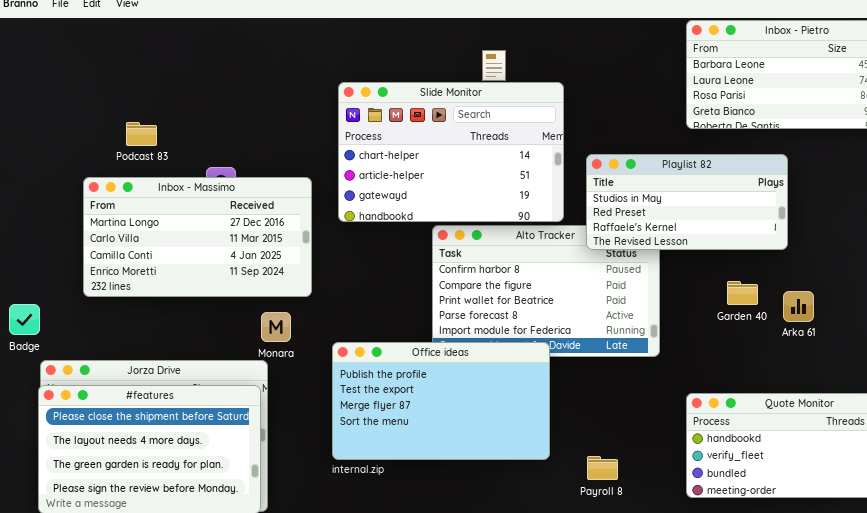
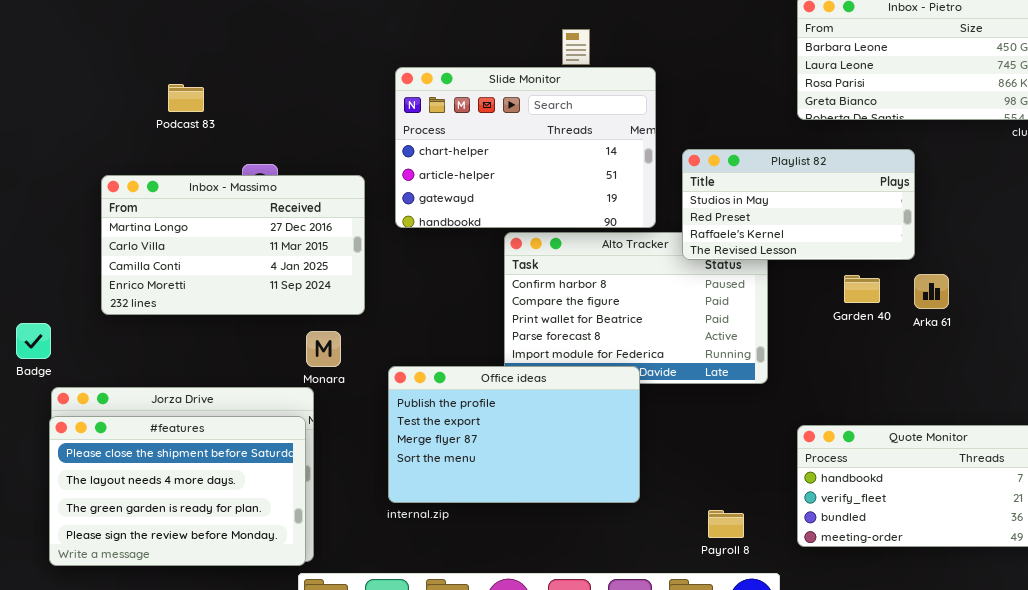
Podcast 83: [126,122,157,146] -> [168,84,204,112], moved
Garden 40: [727,281,758,305] -> [844,275,880,303], moved
Arka 61: [783,291,814,322] -> [914,274,949,309], moved
Payroll 8: [587,456,618,480] -> [708,510,744,538], moved

